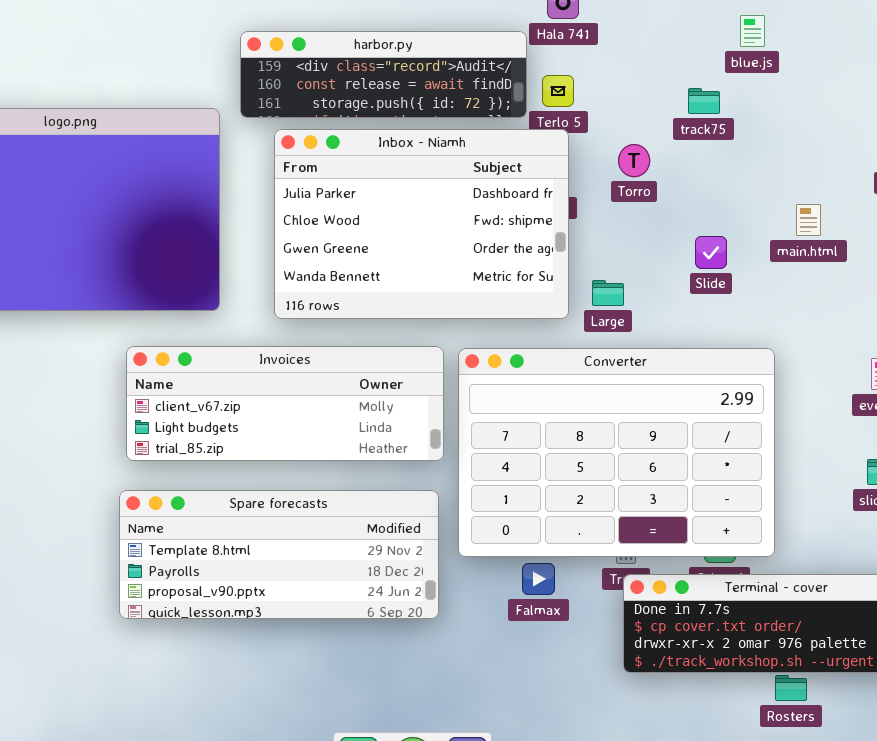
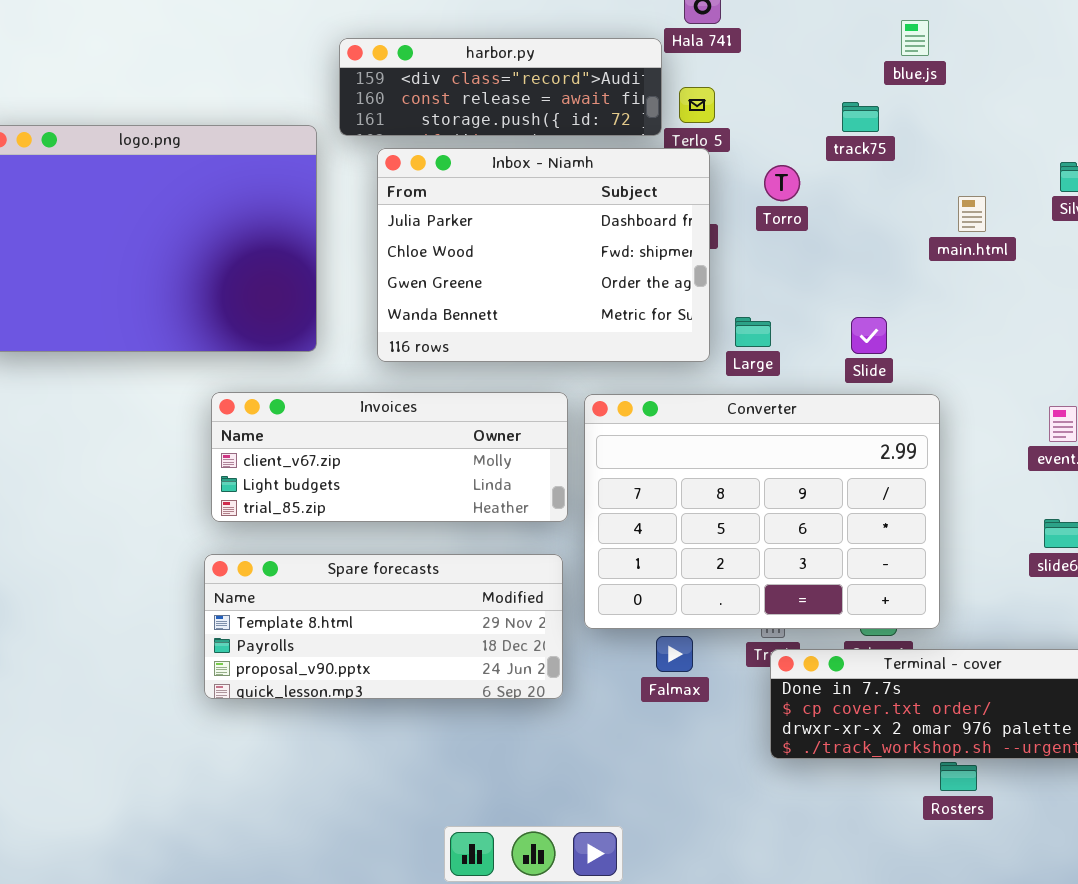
main.html: [796,204,821,236] -> [958,196,986,232], moved
Slide: [695,236,727,269] -> [851,317,887,354], moved

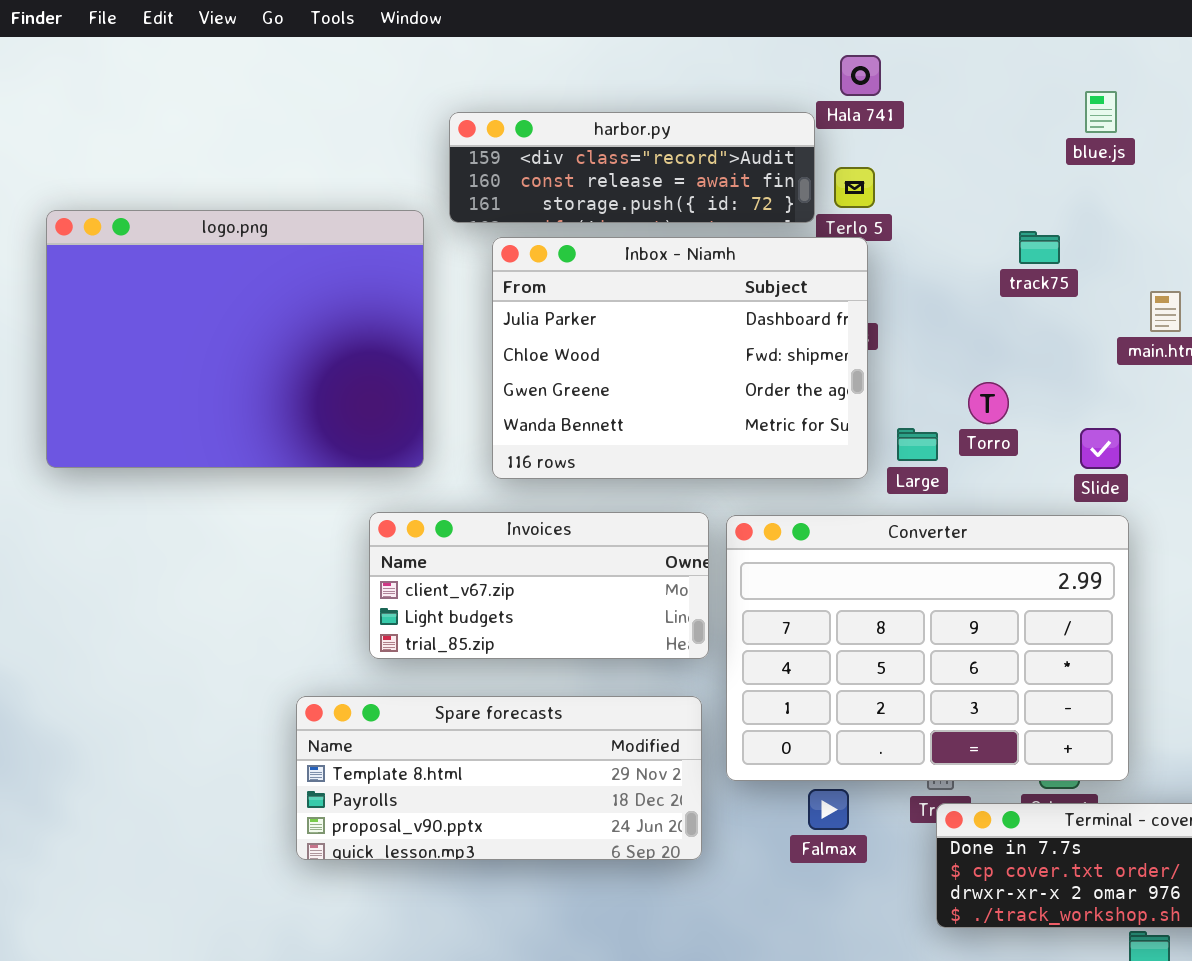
track75: [842,102,879,132] -> [1019,231,1060,264], moved
Torro: [764,165,800,201] -> [968,382,1009,424], moved
Slide: [851,317,887,354] -> [1080,428,1121,469], moved
Invoices: [211,392,568,522] -> [369,512,709,659], resized

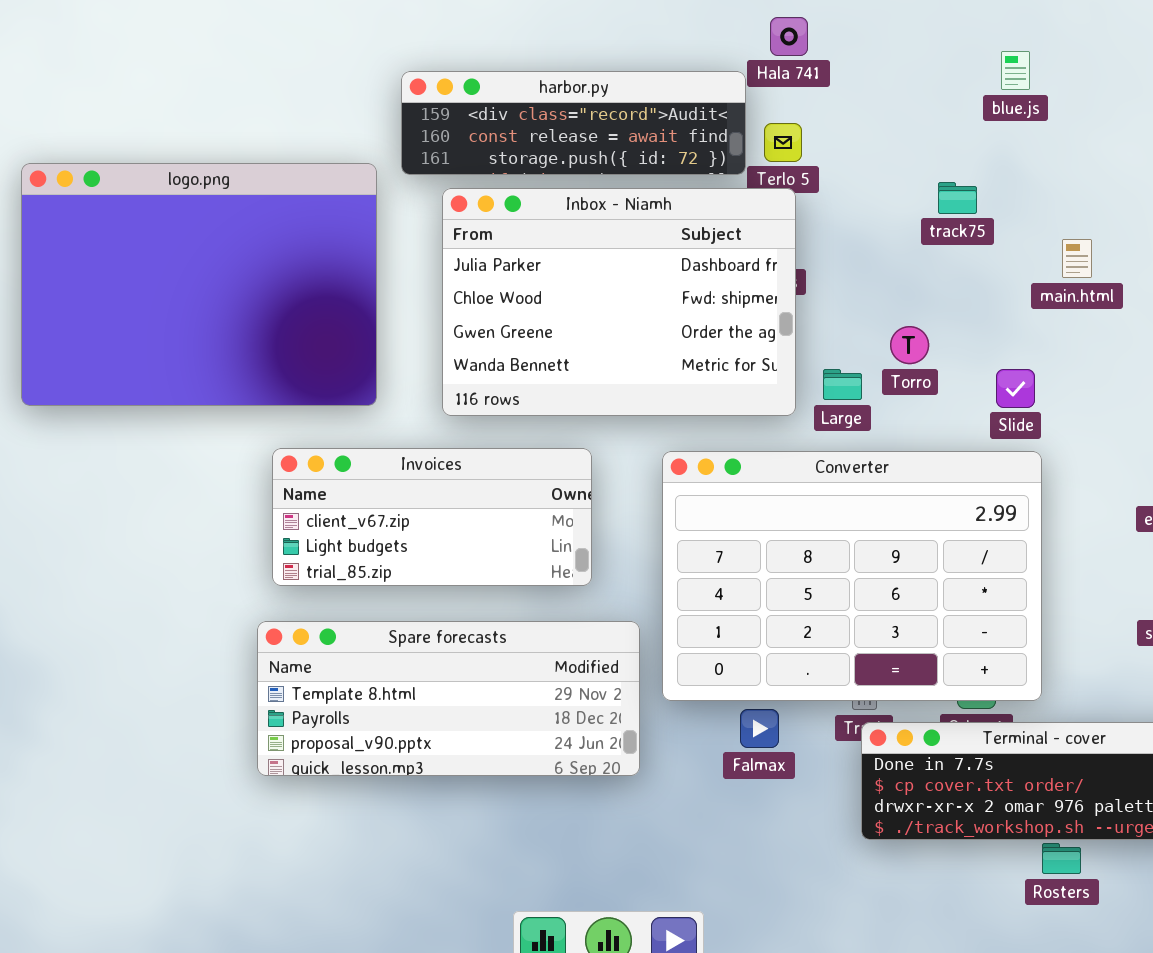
Invoices: [369,512,709,659] -> [272,448,592,586], moved

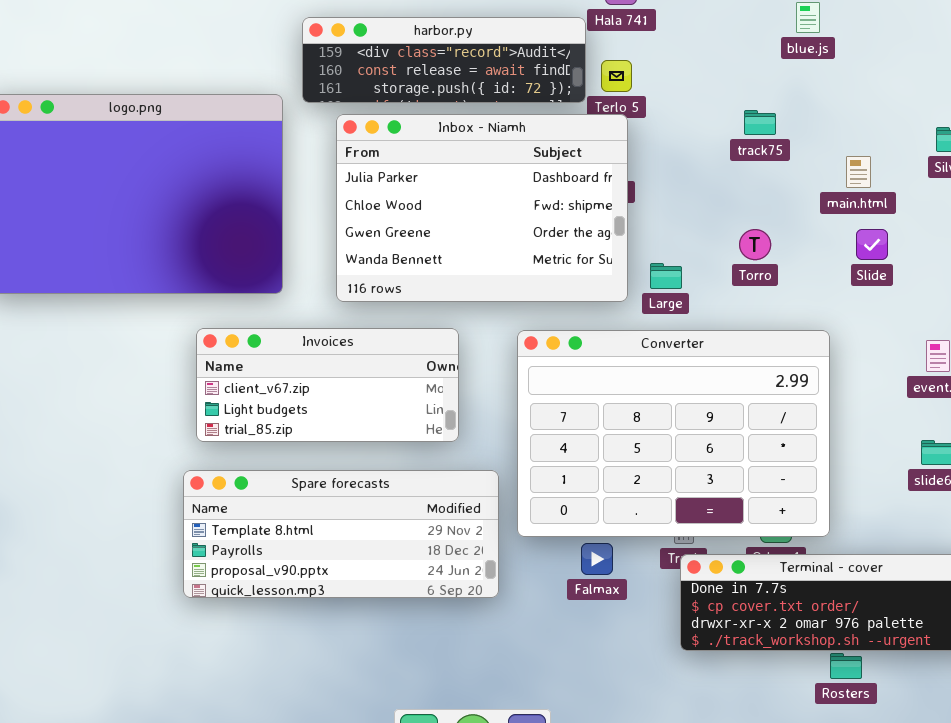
Torro: [890,326,929,364] -> [739,229,771,260], moved
Slide: [996,369,1035,408] -> [856,229,888,260], moved

